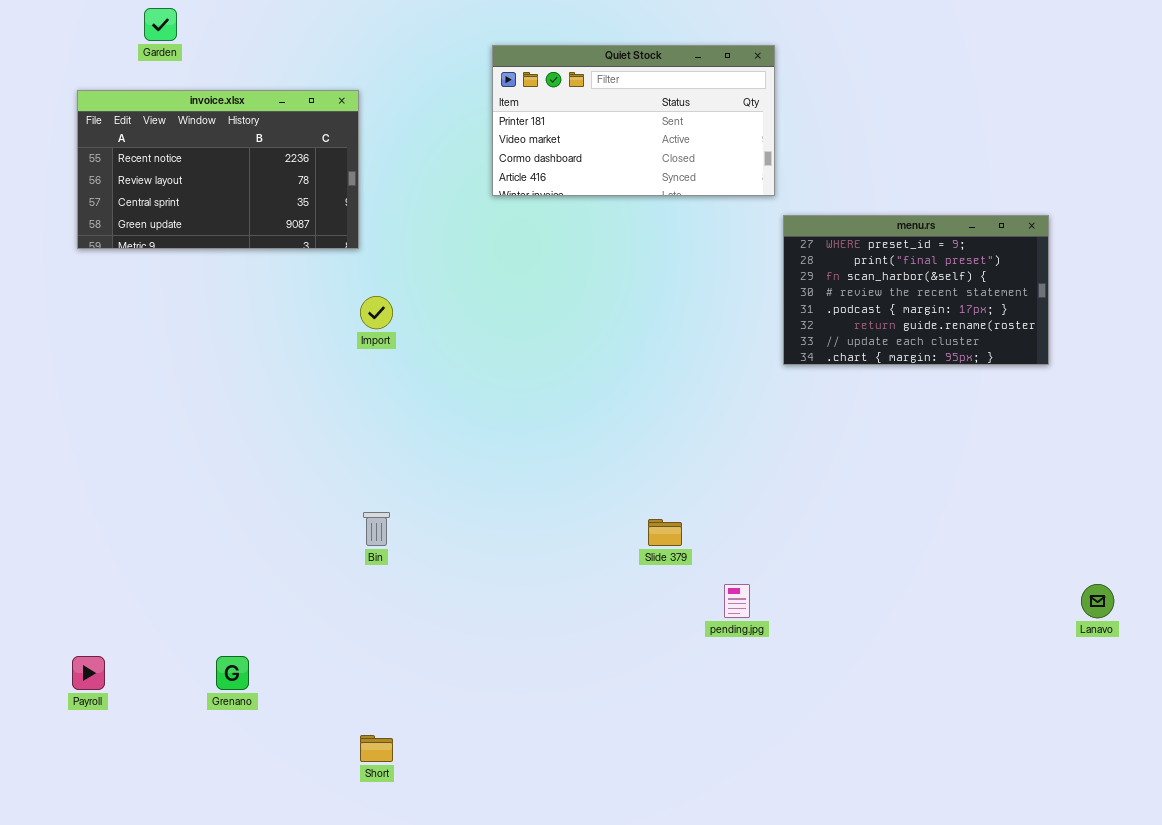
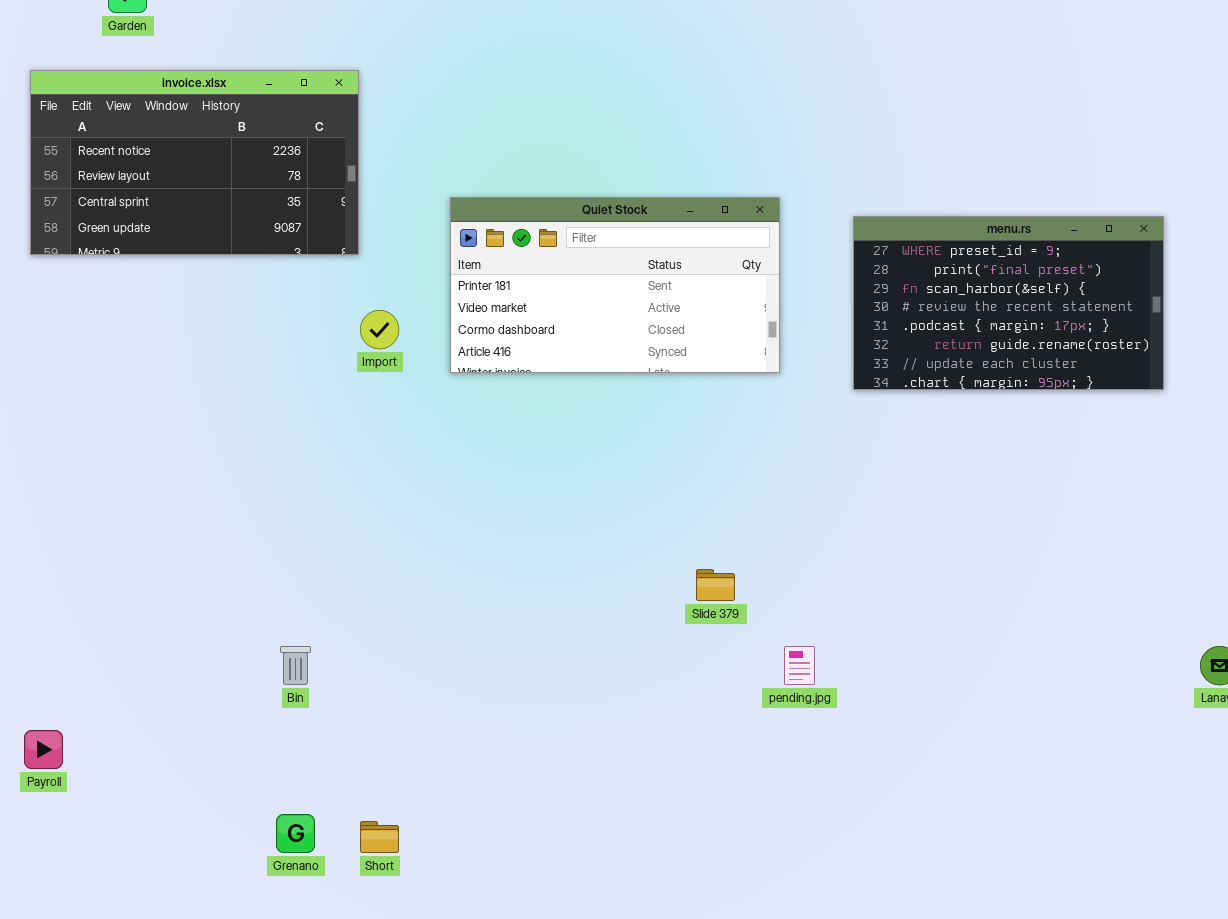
Quiet Stock: [492,45,775,196] -> [450,197,780,373], moved
Bin: [363,512,390,546] -> [280,646,311,685], moved
Grenano: [216,656,249,690] -> [276,814,315,853], moved

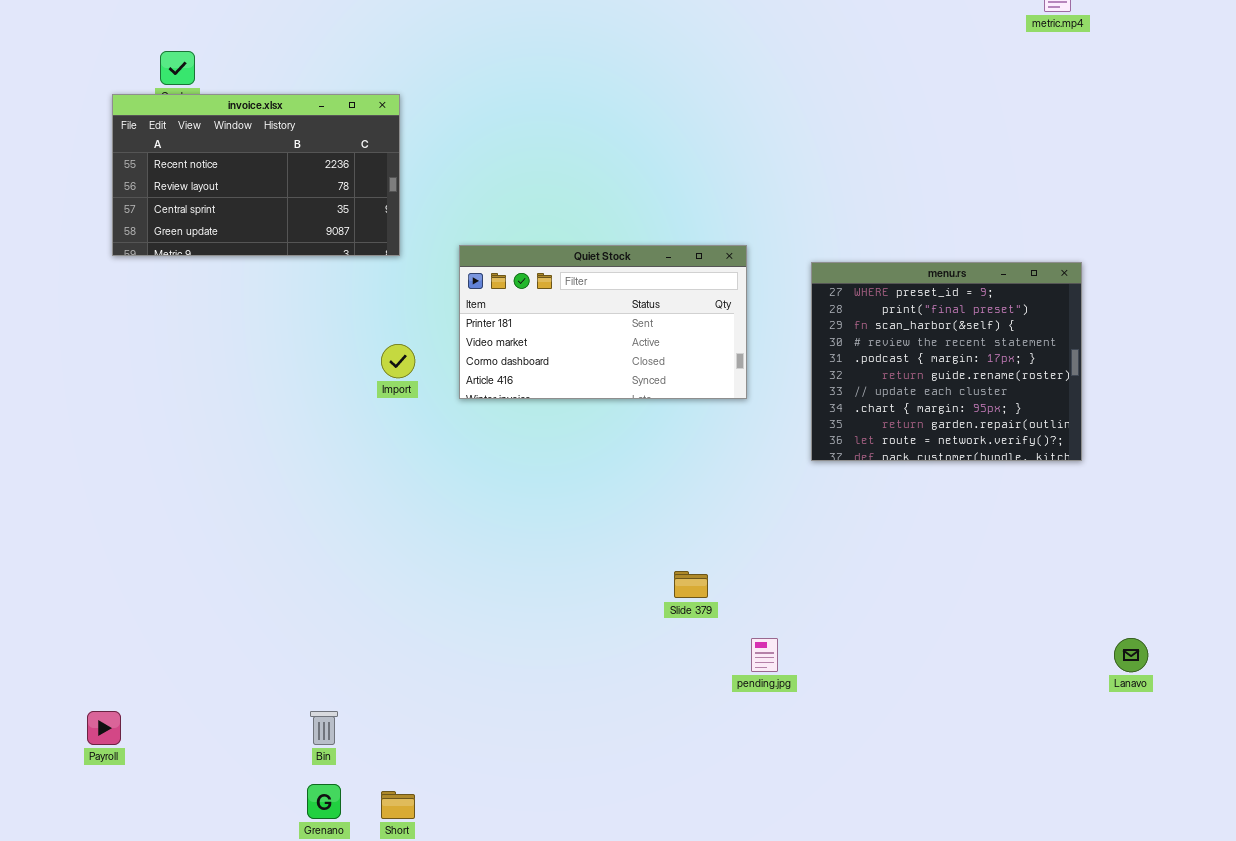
invoice.xlsx: [30,70,359,255] -> [112,94,400,256], moved
menu.rs: [853,216,1164,390] -> [811,262,1082,461], resized
Bin: [280,646,311,685] -> [310,711,338,745], moved

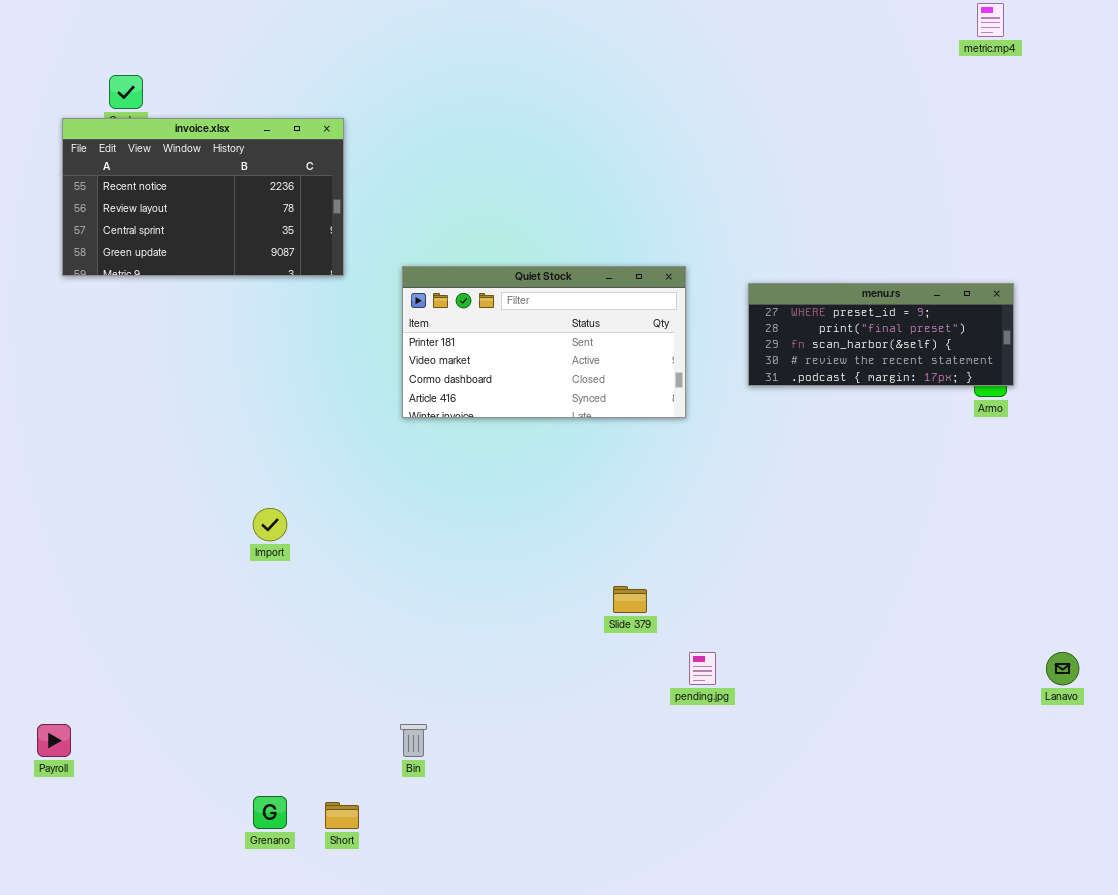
menu.rs: [811,262,1082,461] -> [748,283,1014,386], resized
Import: [381,344,415,378] -> [253,508,287,541], moved
Bin: [310,711,338,745] -> [400,724,427,757], moved

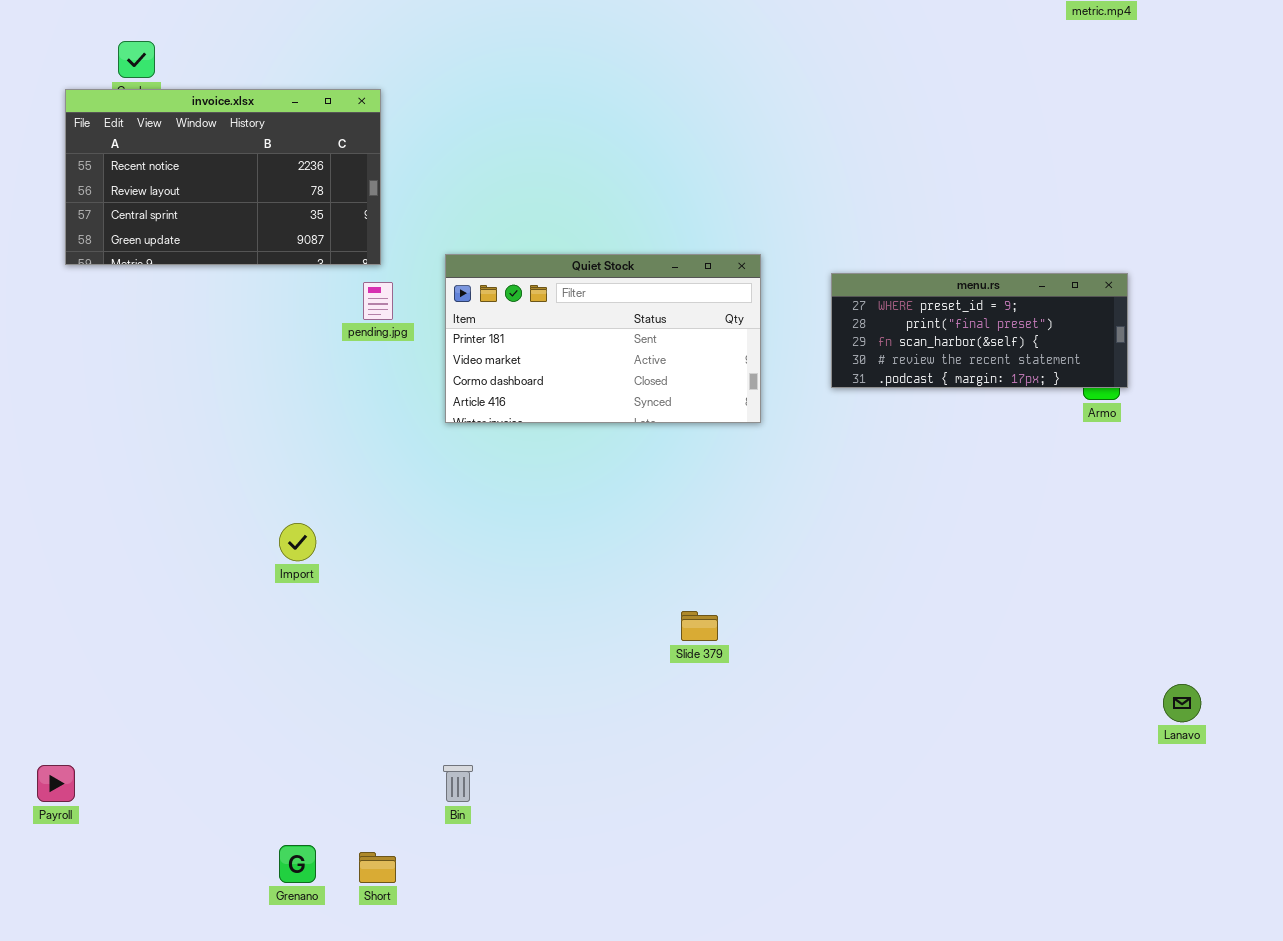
pending.jpg: [689,652,716,685] -> [363,282,393,320], moved

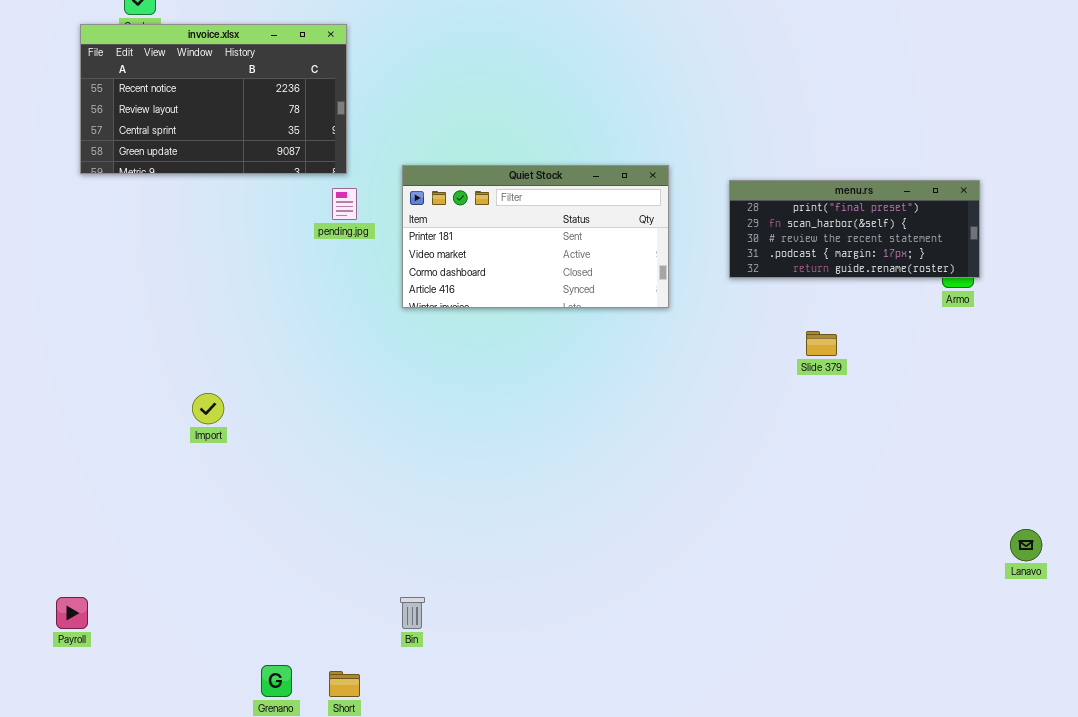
menu.rs: [831,273,1128,388] -> [729,180,980,278], scrolled down 1 row
Import: [279,523,316,561] -> [192,393,224,424], moved
Slide 379: [681,611,718,641] -> [806,331,837,356], moved

